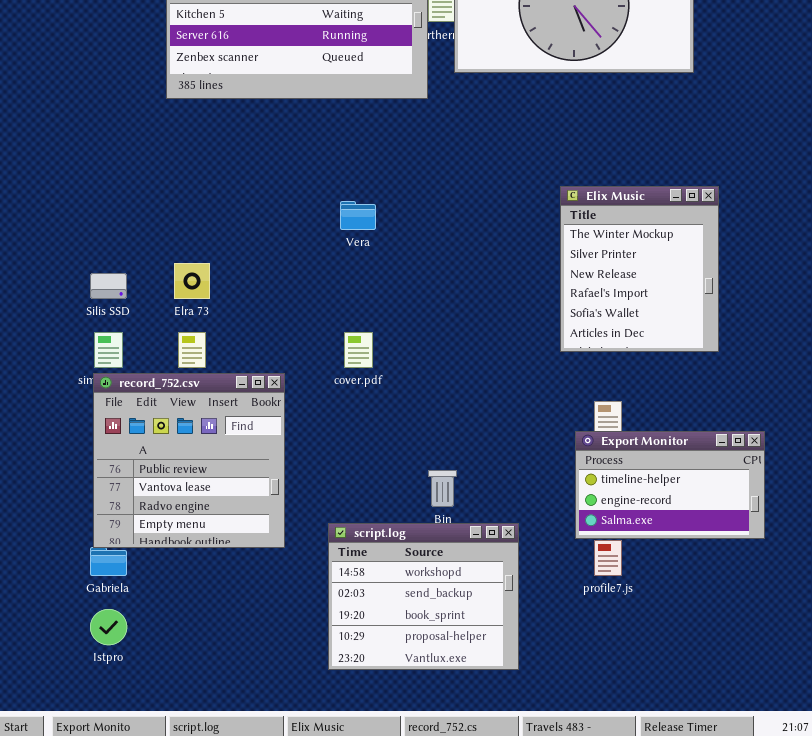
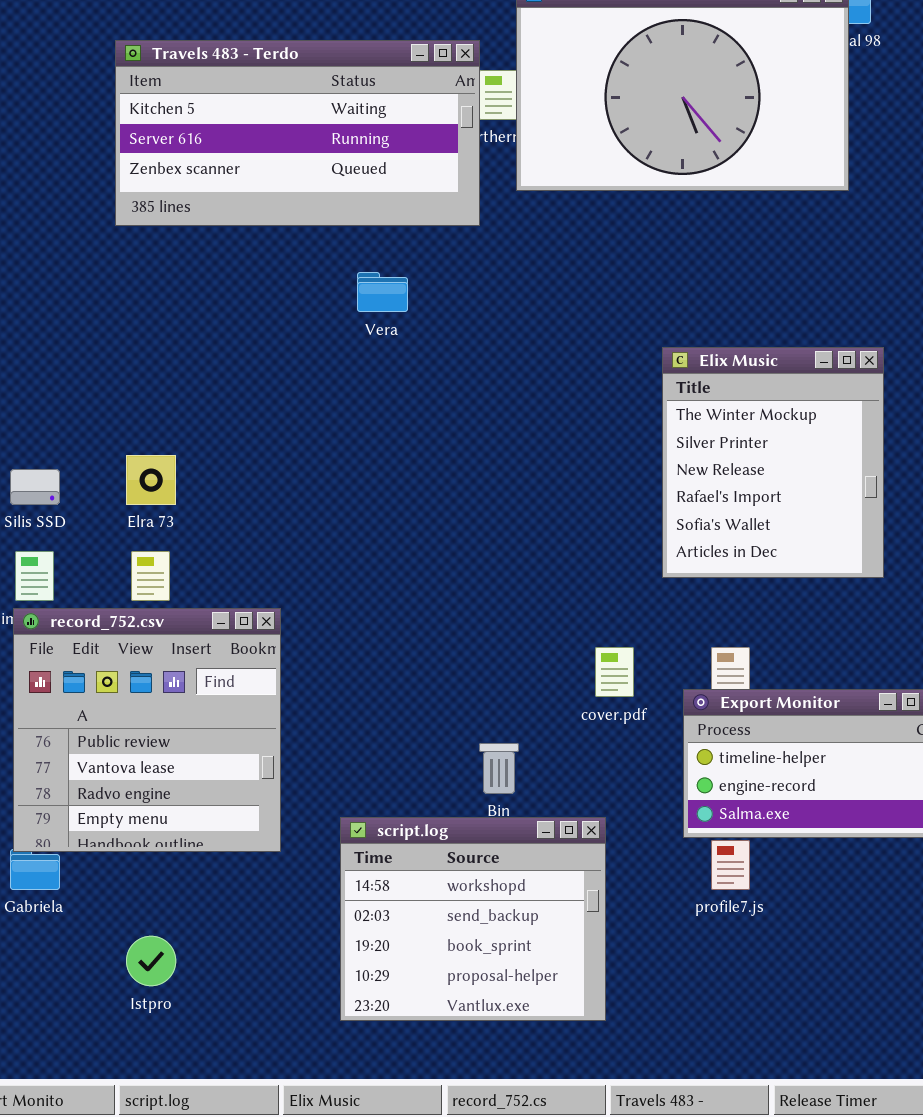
Vera: [340,201,376,230] -> [357,272,408,312], moved
cover.pdf: [344,332,373,368] -> [595,647,634,697], moved
Istpro: [90,609,127,645] -> [126,936,176,986], moved

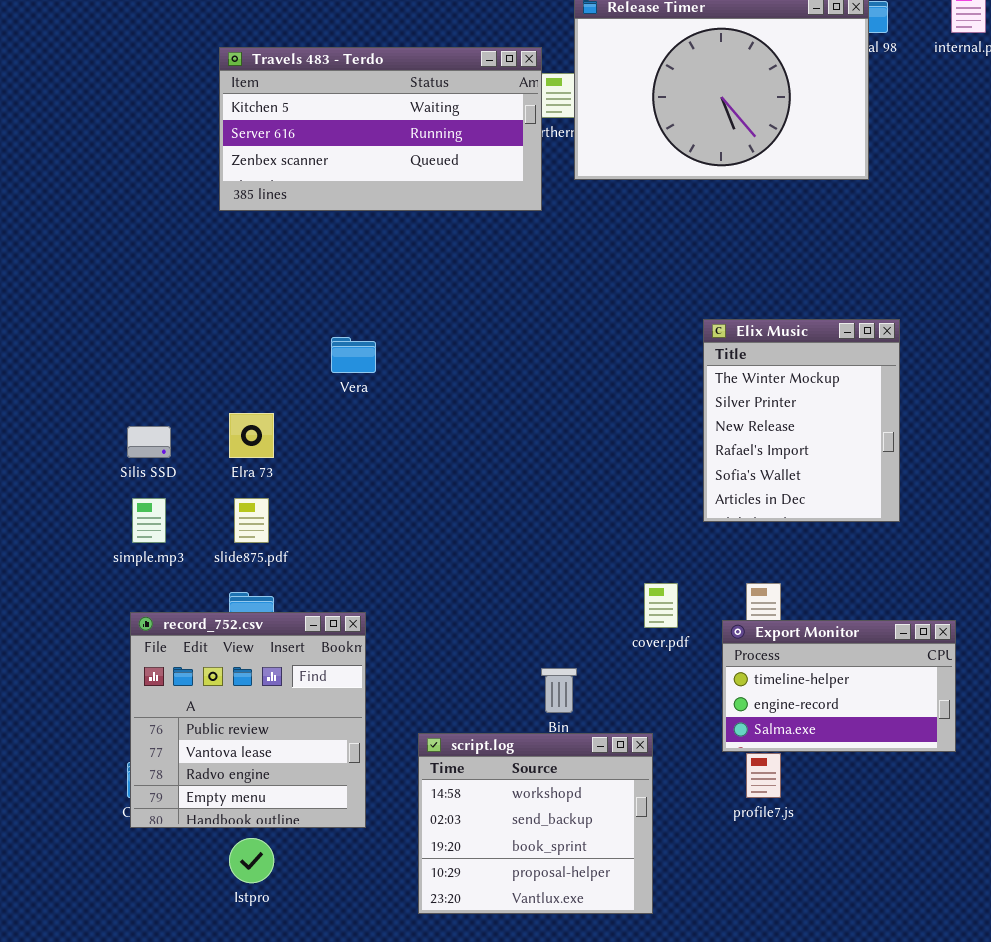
Vera: [357,272,408,312] -> [331,337,376,373], moved
record_752.csv: [13,608,281,852] -> [130,612,366,828], moved

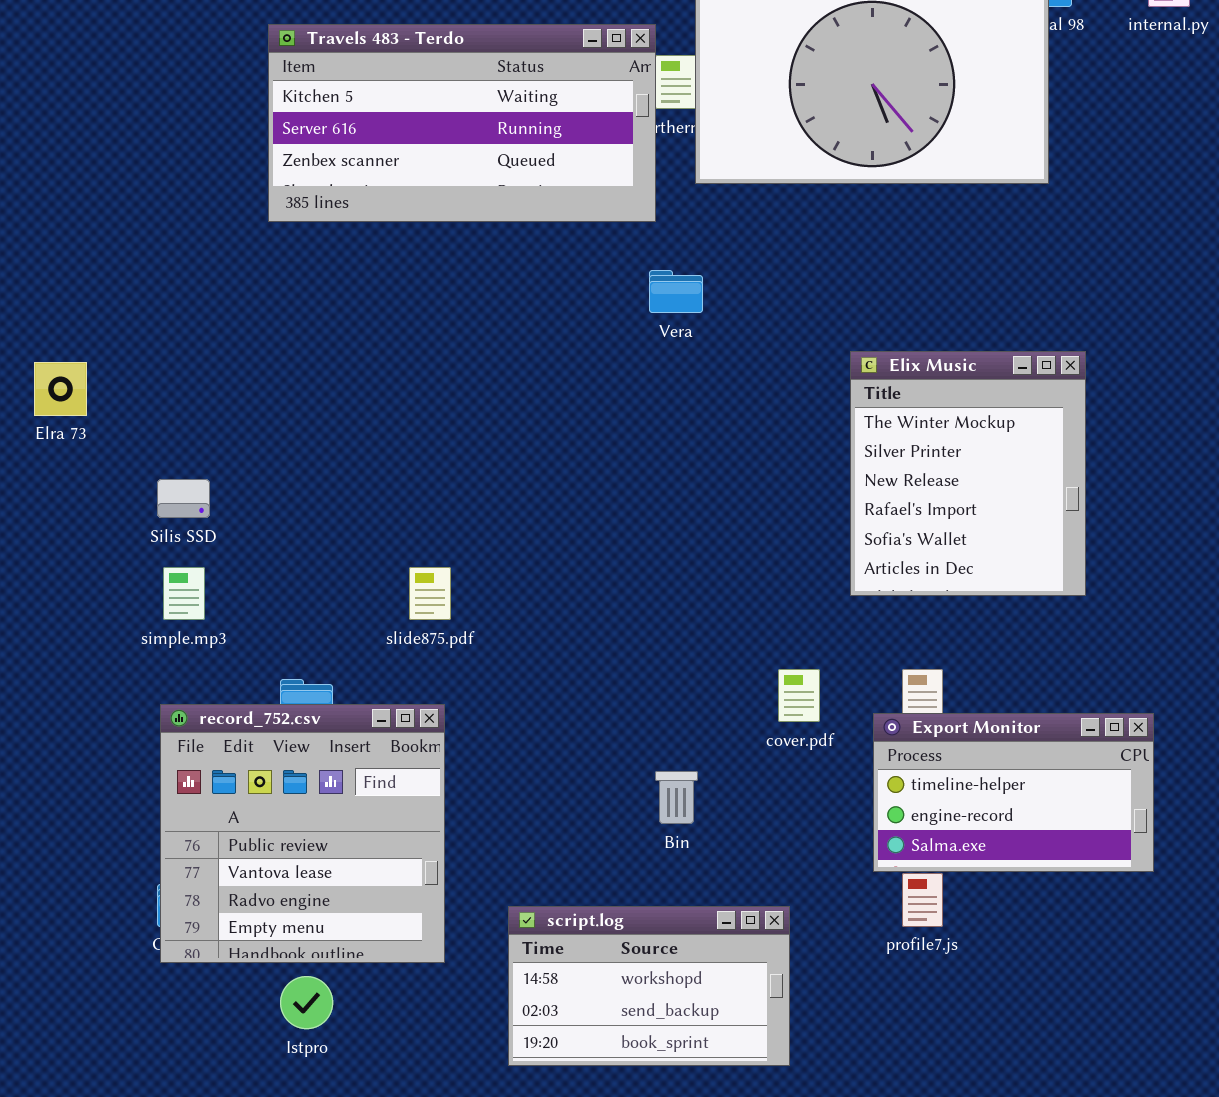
Vera: [331,337,376,373] -> [649,270,703,313], moved
Elra 73: [229,413,274,458] -> [34,362,87,416], moved
slide875.pdf: [234,498,269,543] -> [409,567,451,620], moved
script.log: [418,733,653,914] -> [508,906,790,1066], resized

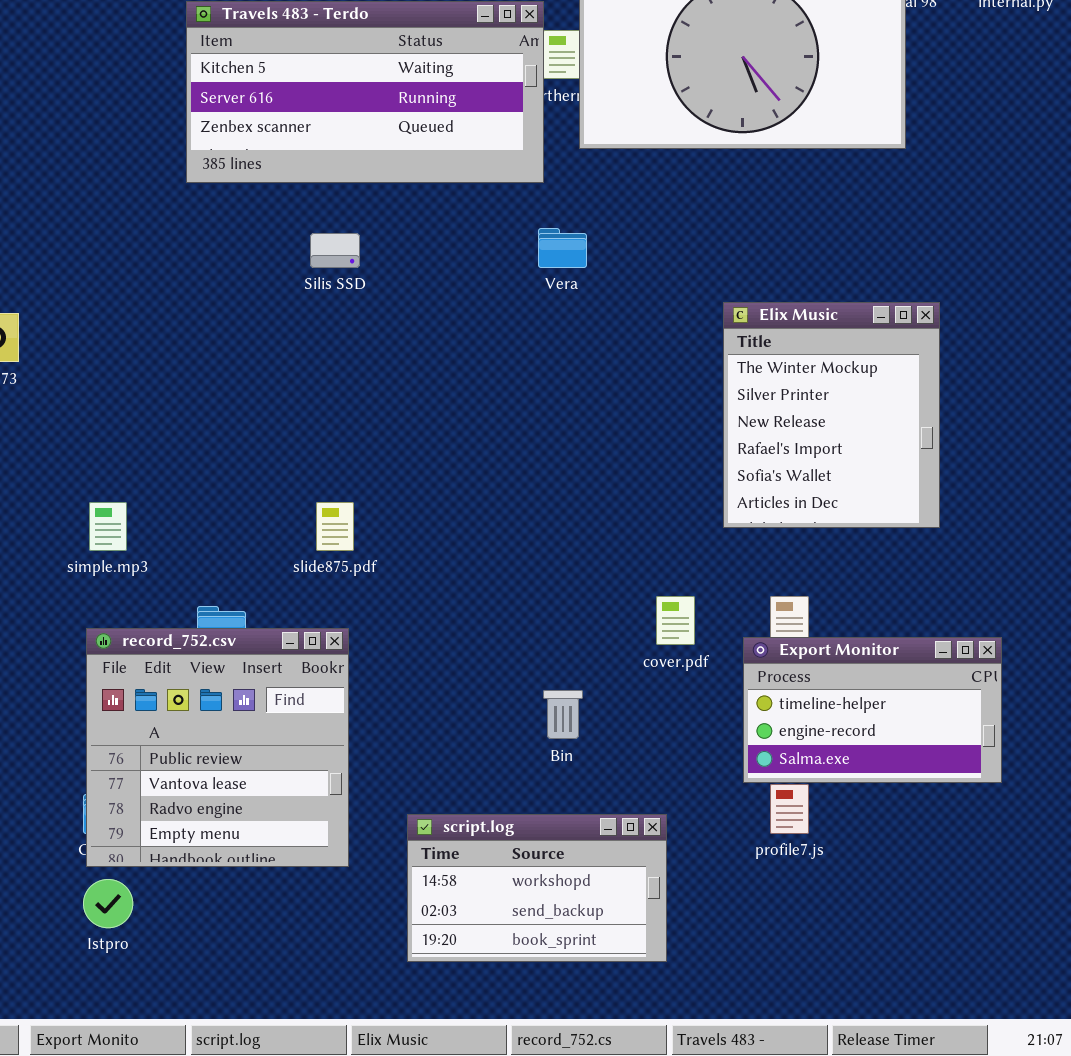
Silis SSD: [157,479,210,518] -> [310,233,360,268], moved
Istpro: [280,976,333,1029] -> [83,879,133,928], moved

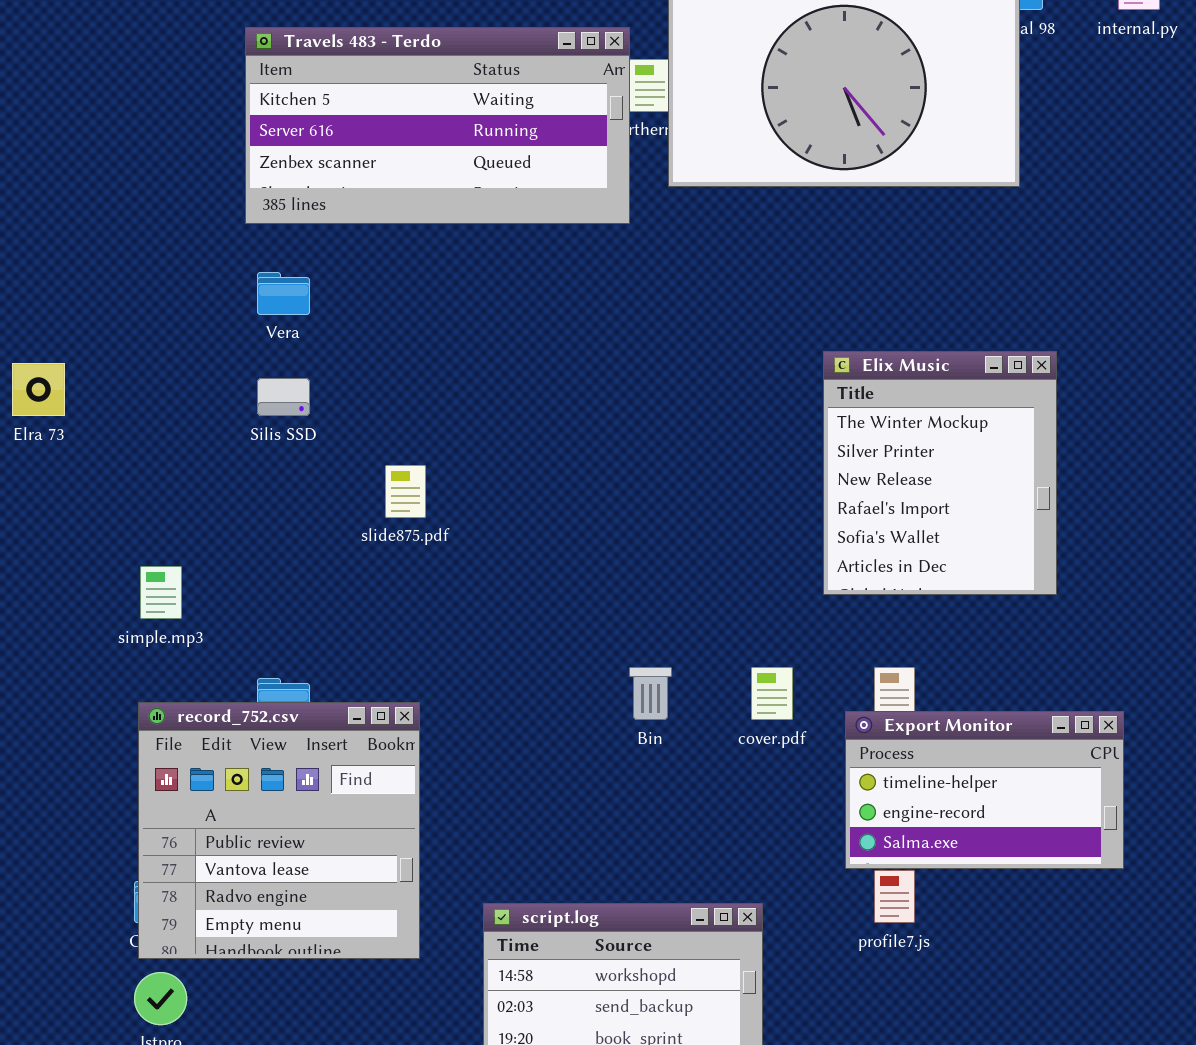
Vera: [538,228,587,268] -> [257,272,310,315], moved
Silis SSD: [310,233,360,268] -> [257,378,310,416], moved
slide875.pdf: [316,502,354,551] -> [385,465,426,518], moved
Bin: [543,690,583,739] -> [629,667,672,720], moved

